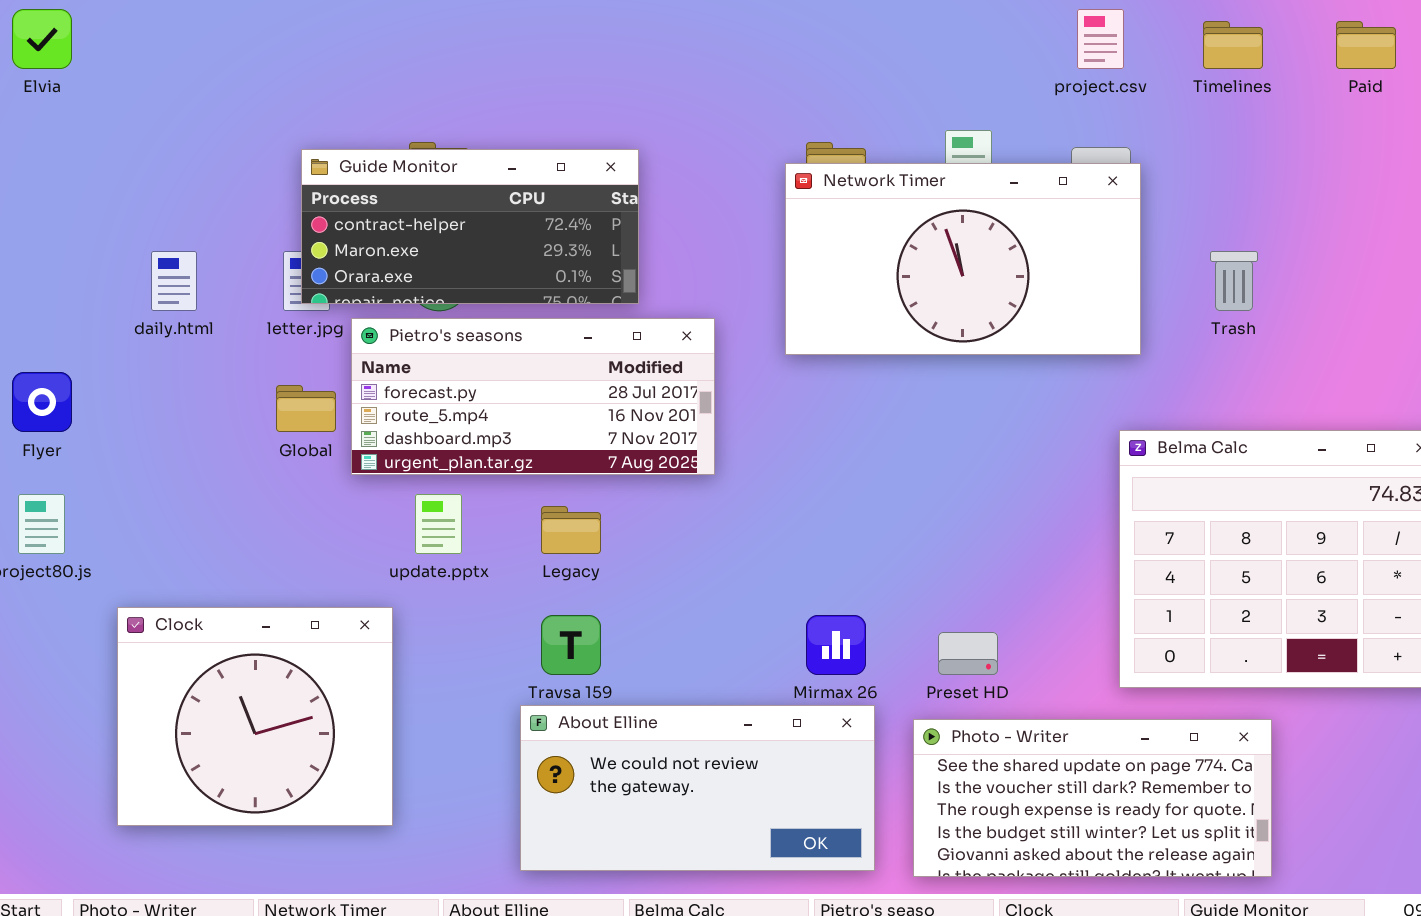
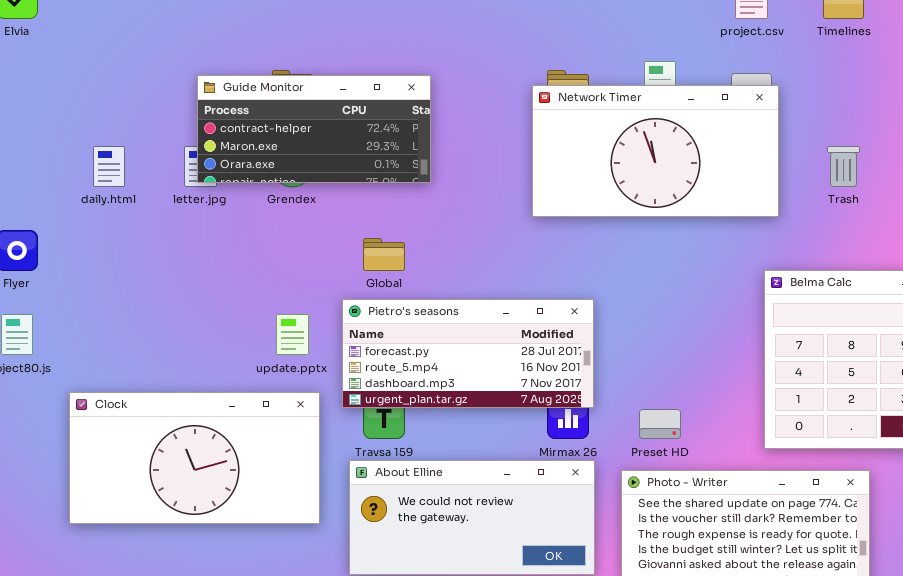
Pietro's seasons: [351,318,715,475] -> [342,299,594,408], moved
Global: [276,385,336,432] -> [363,238,405,271], moved
Clock: [117,607,393,826] -> [69,392,320,524], resized

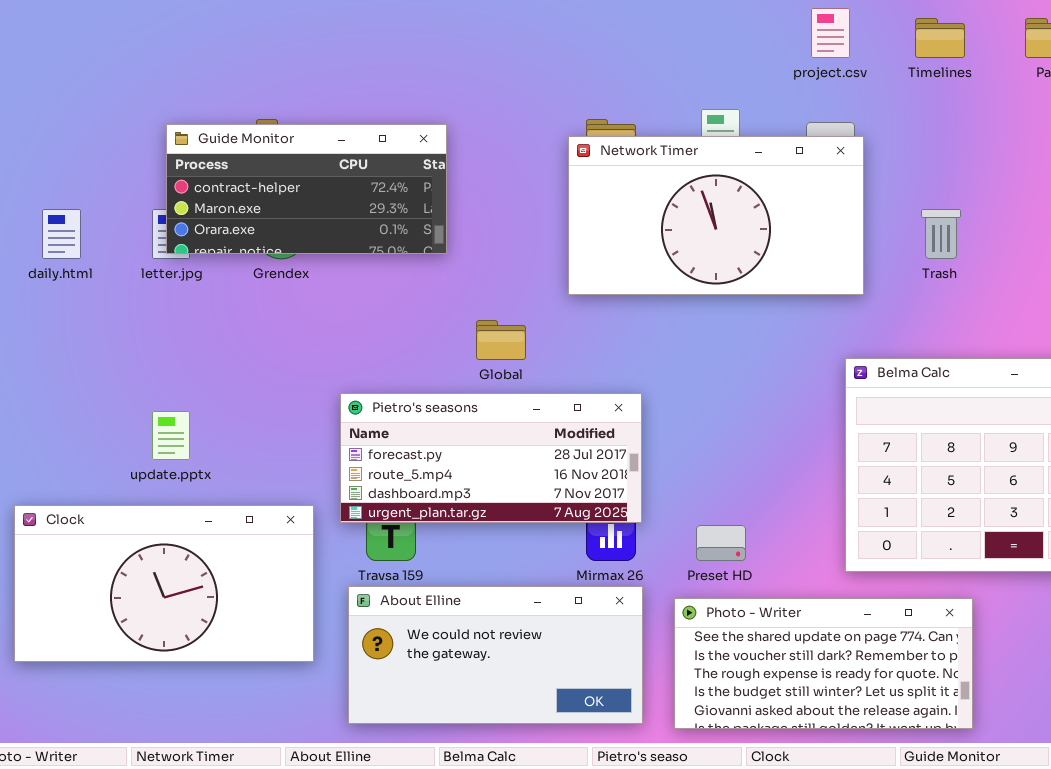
Global: [363,238,405,271] -> [476,320,526,360], moved
update.pptx: [276,314,309,355] -> [152,411,190,460], moved

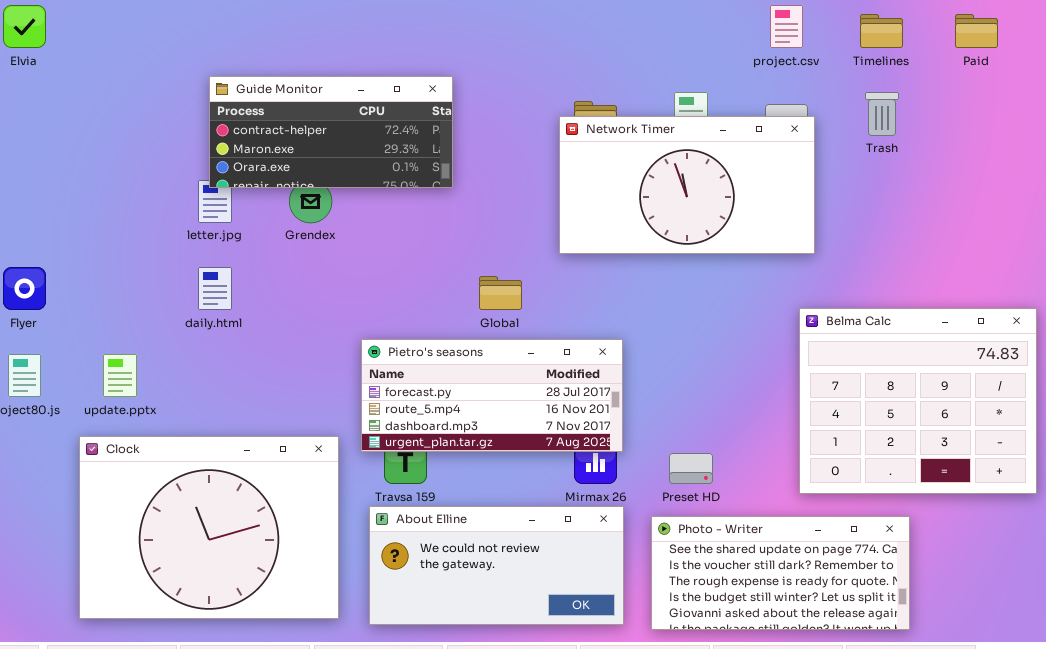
Guide Monitor: [166,124,447,254] -> [209,76,453,188], moved
daily.html: [42,209,81,259] -> [198,267,232,310], moved
Trash: [921,209,961,259] -> [865,92,899,136], moved
update.pptx: [152,411,190,460] -> [103,354,137,397], moved
Clock: [14,505,314,662] -> [79,436,339,619], resized

